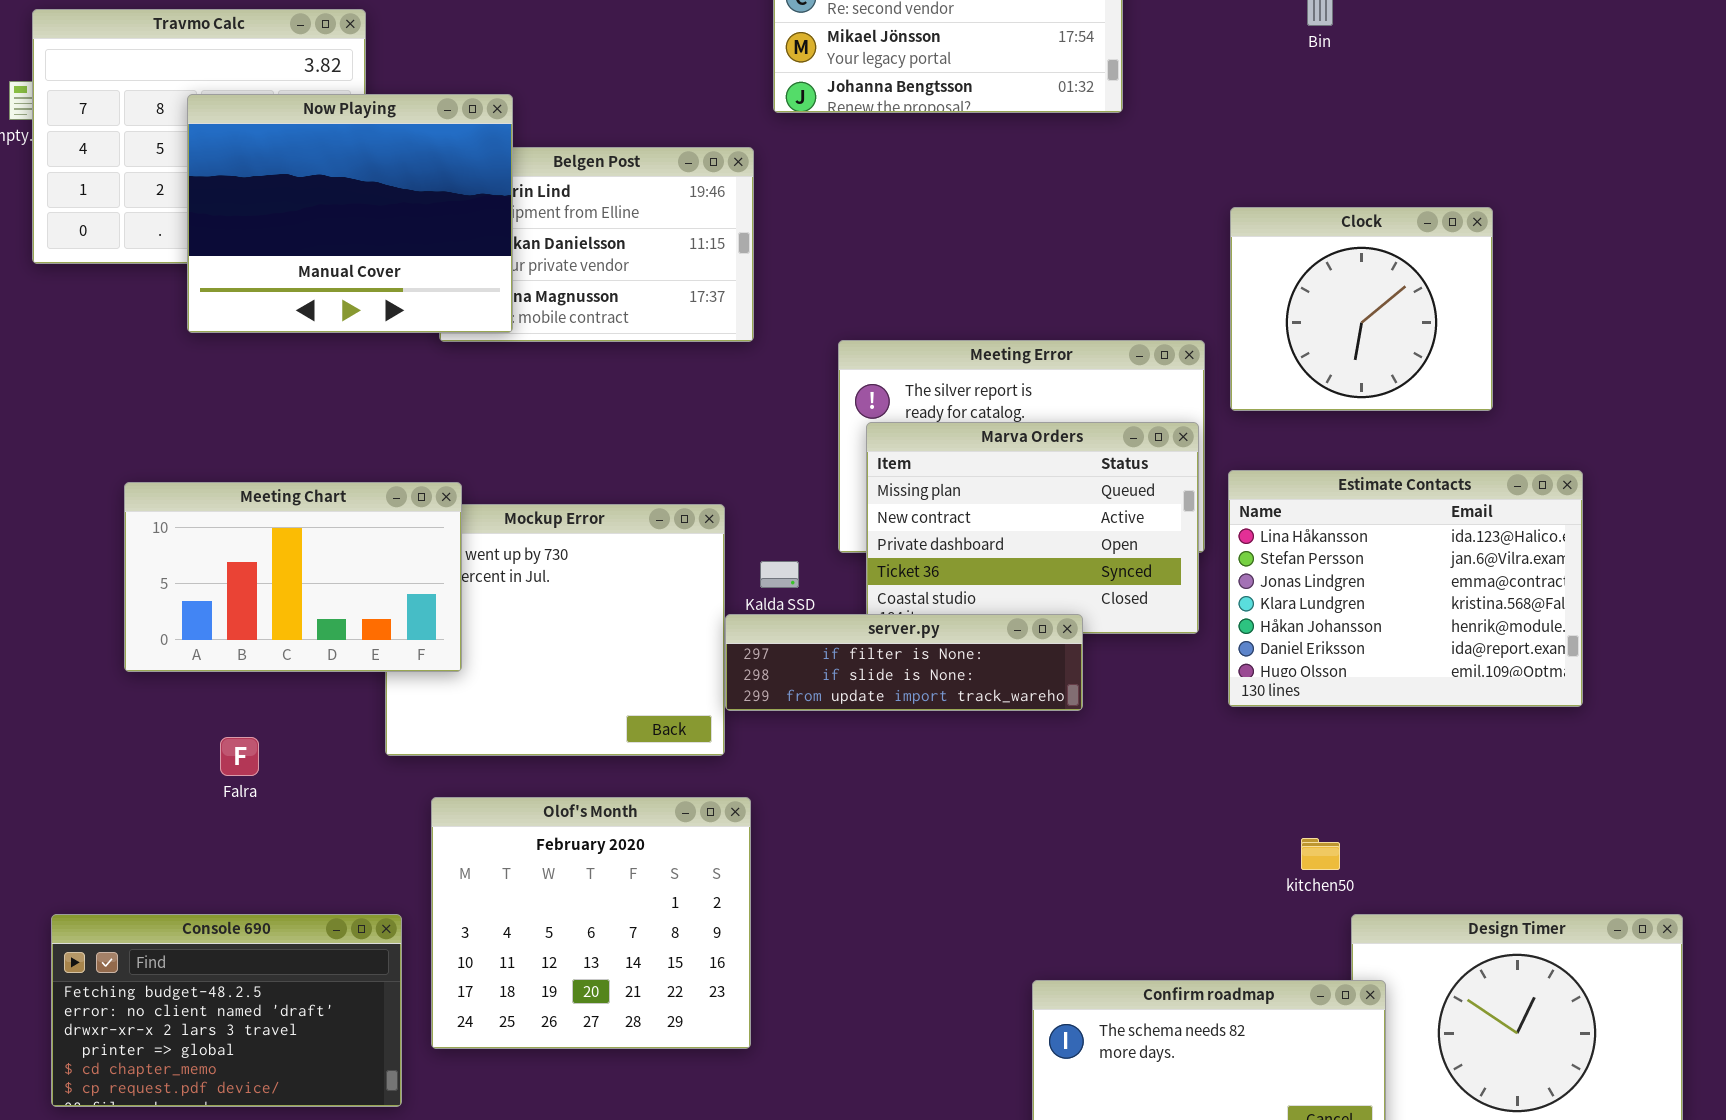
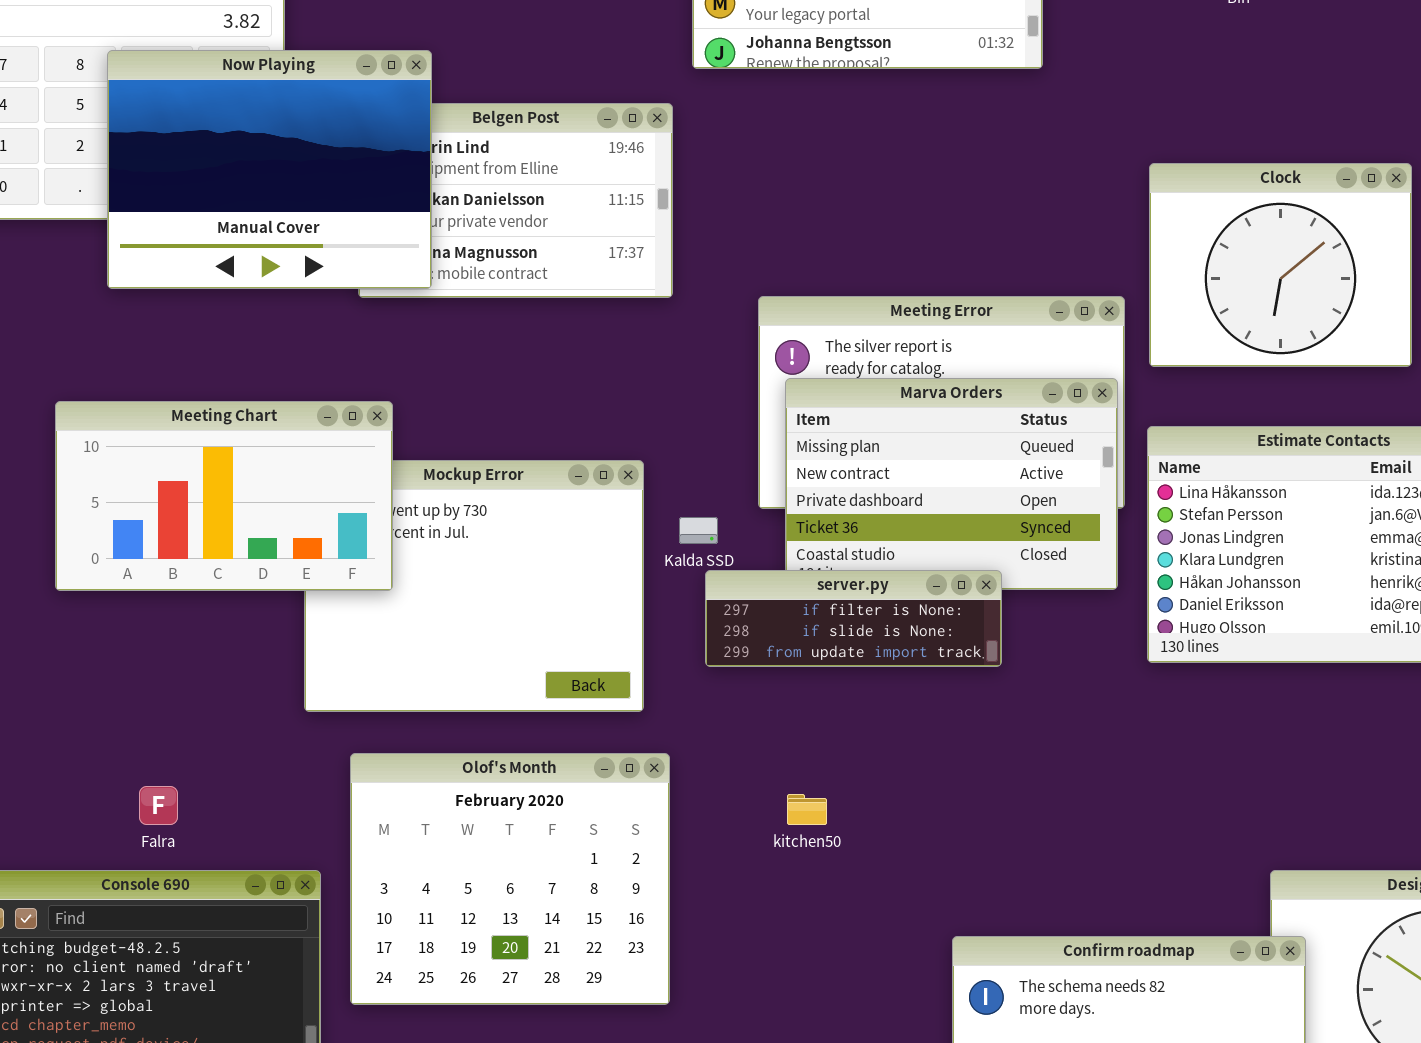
Meeting Chart: [124,482,462,672] -> [55,401,393,591], moved
server.py: [725,614,1083,711] -> [705,570,1002,667], resized
Falra: [220,737,259,776] -> [139,786,178,825], moved
kitchen50: [1301,838,1340,870] -> [787,794,827,825], moved

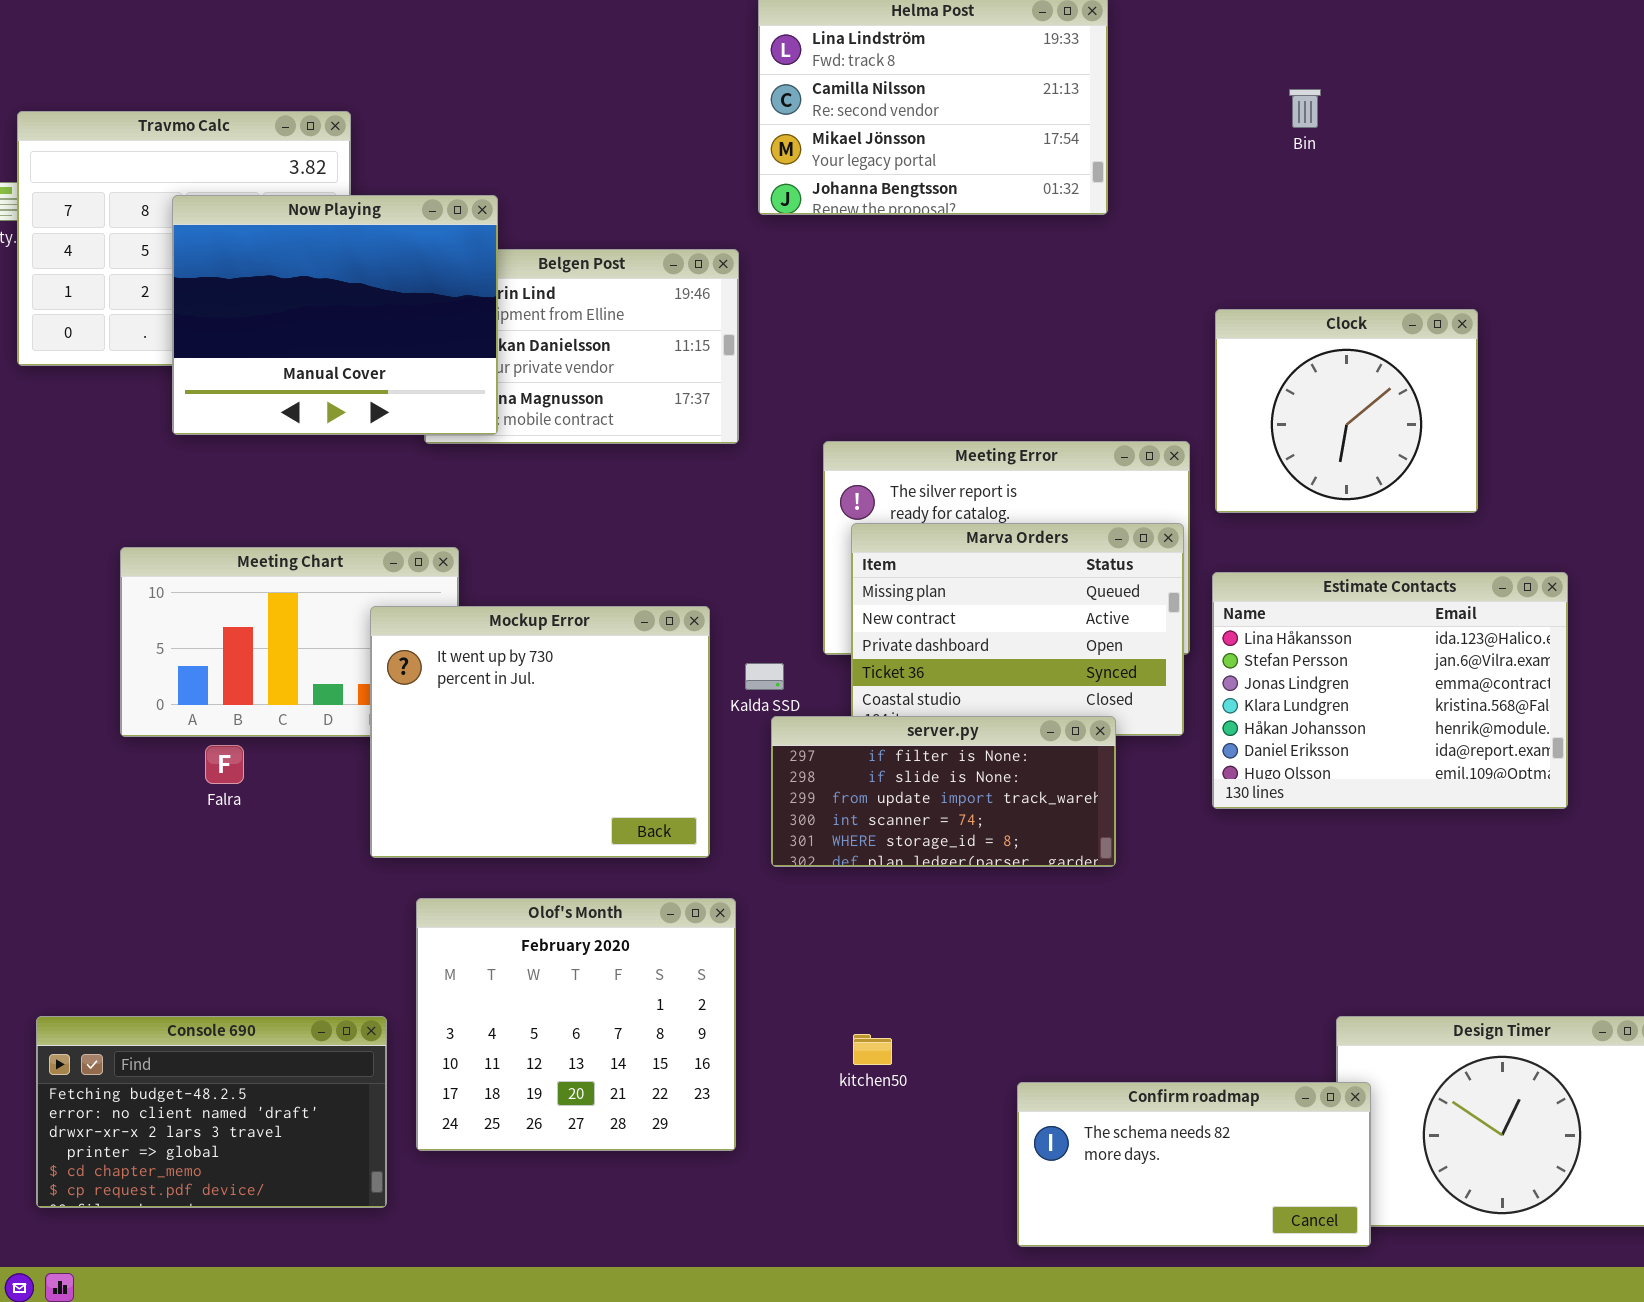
Mockup Error: [304,460,644,712] -> [370,606,710,858], raised
server.py: [705,570,1002,667] -> [771,716,1116,867], resized
Falra: [139,786,178,825] -> [205,745,244,784], moved
kitchen50: [787,794,827,825] -> [853,1034,892,1065], moved

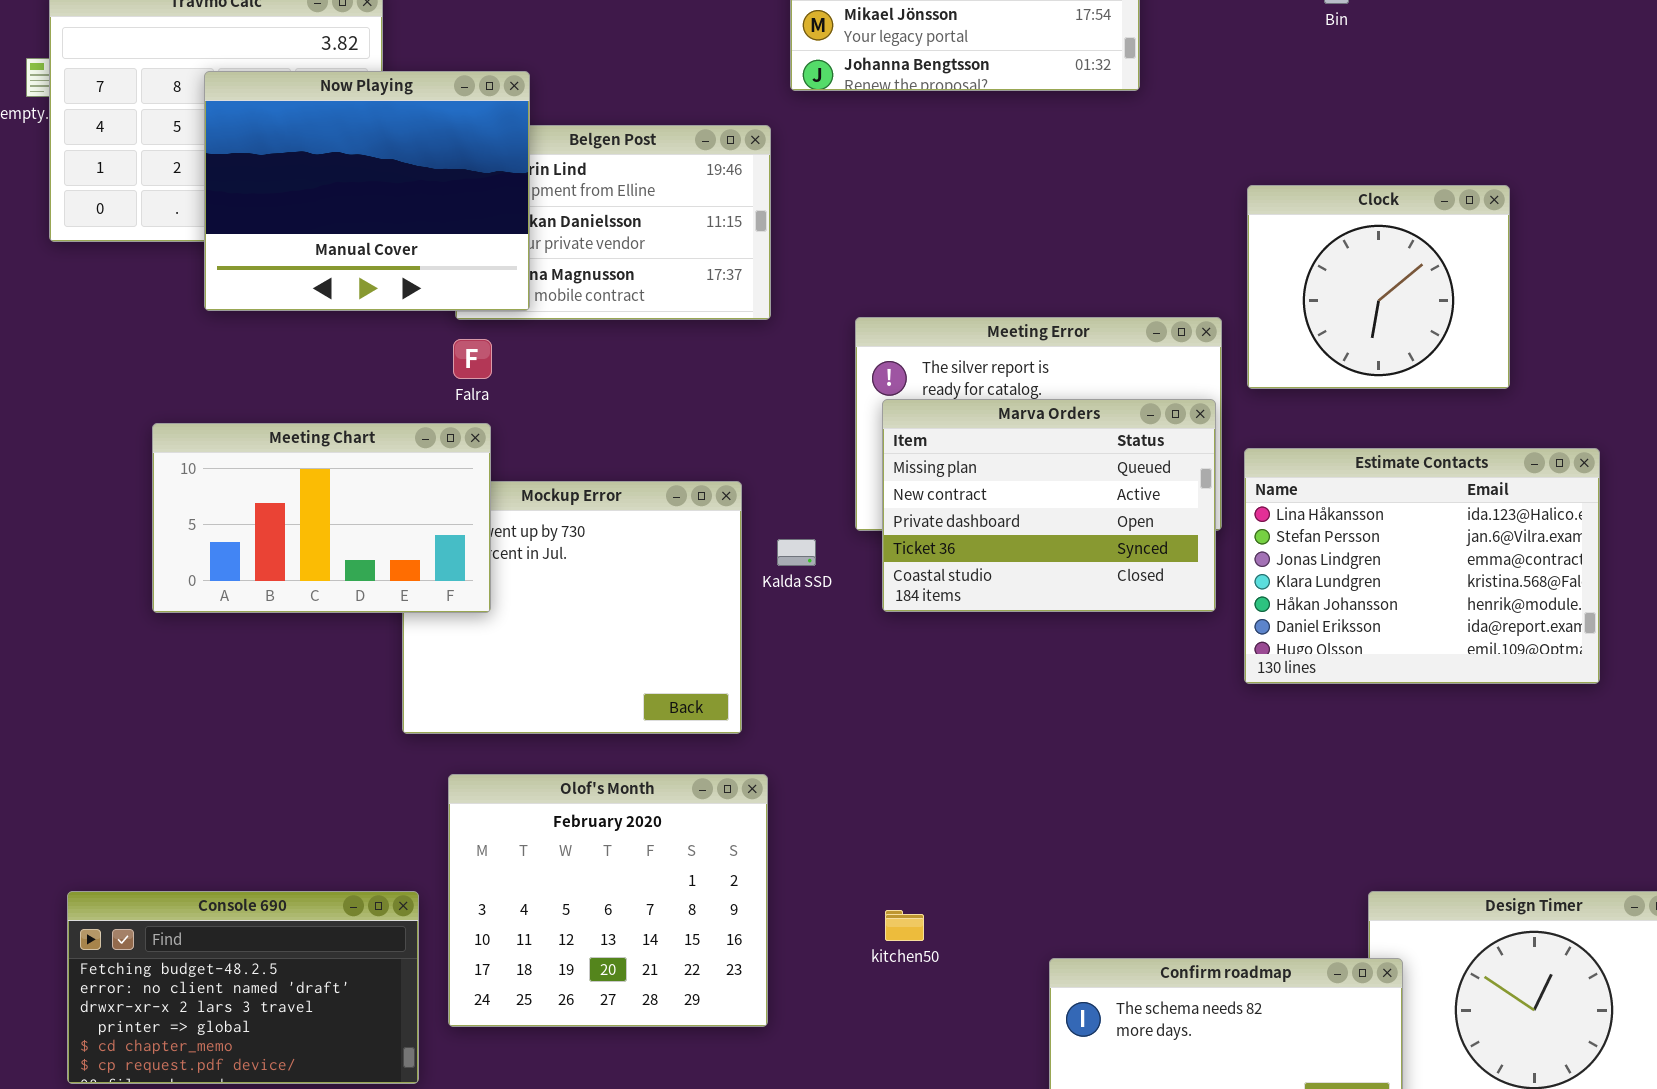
Meeting Chart: [120,547,459,737] -> [152,423,491,613], raised
server.py: [771,716,1116,867] -> none, closed
Falra: [205,745,244,784] -> [453,339,492,379], moved

